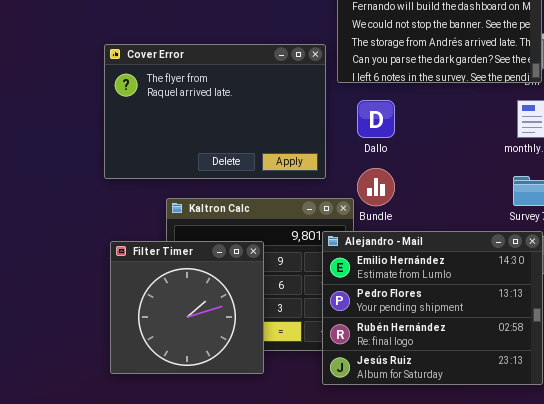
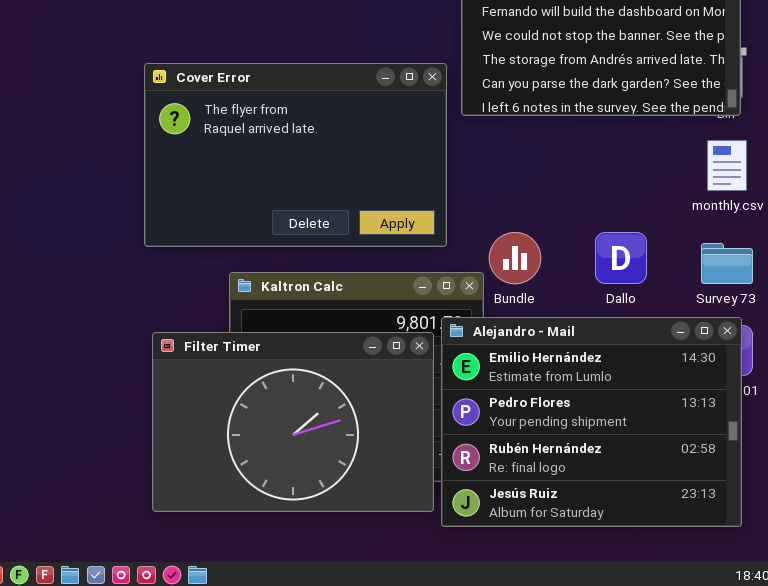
Dallo: [357,100,395,138] -> [595,232,647,284], moved
Filter Timer: [110,241,264,374] -> [152,332,434,512], resized

